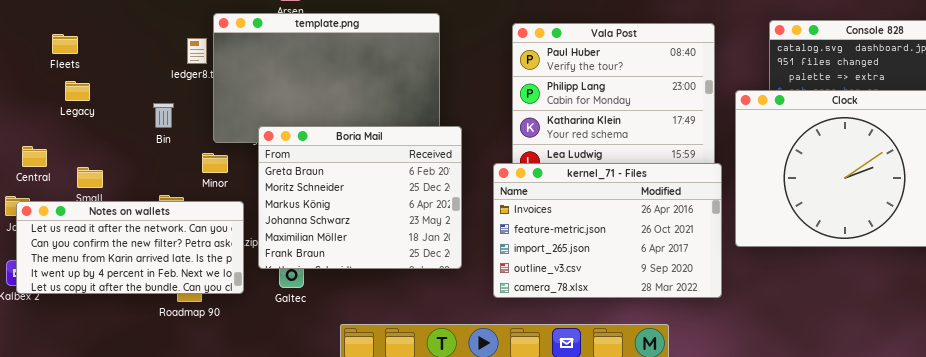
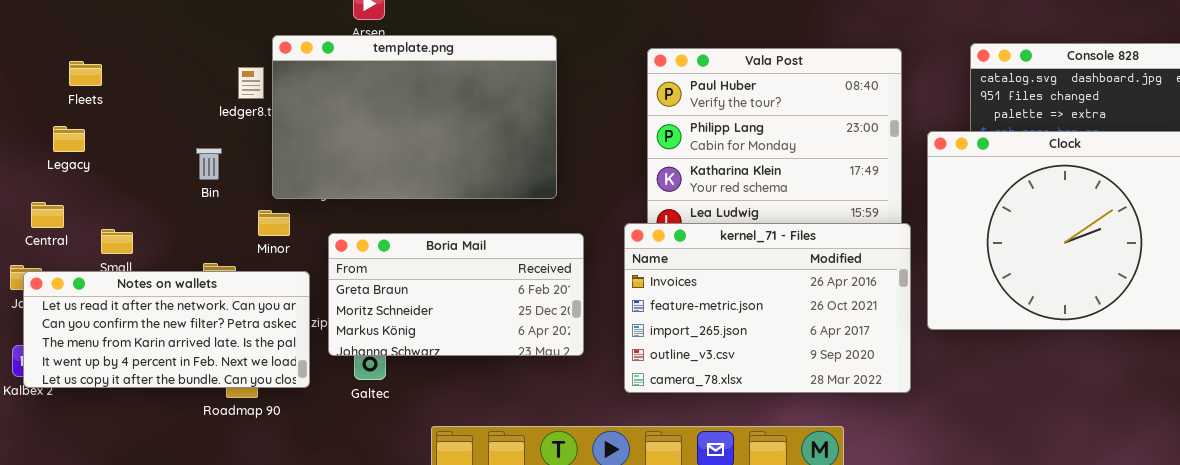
Legacy: [65,81,90,101] -> [53,126,85,152], moved
Boria Mail: [258,126,462,269] -> [328,233,584,356], resized

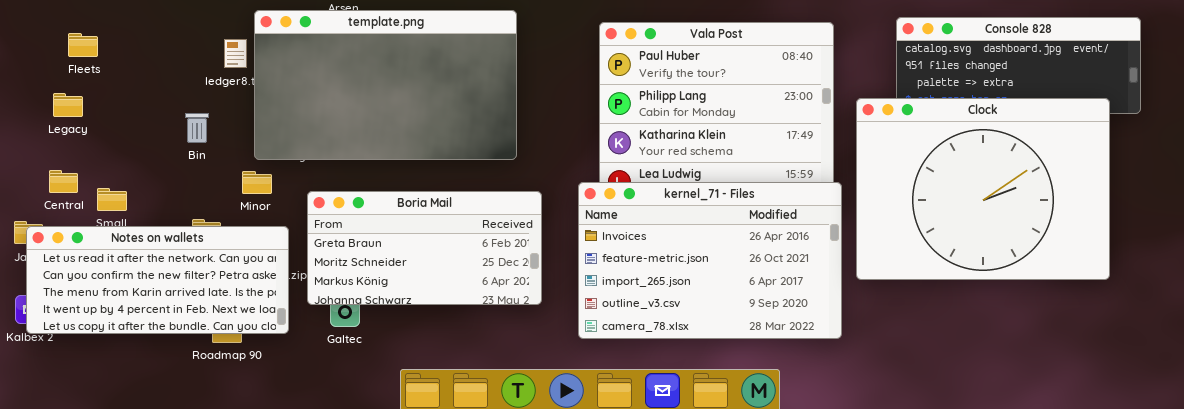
Central: [31,202,64,228] -> [49,170,78,193], moved

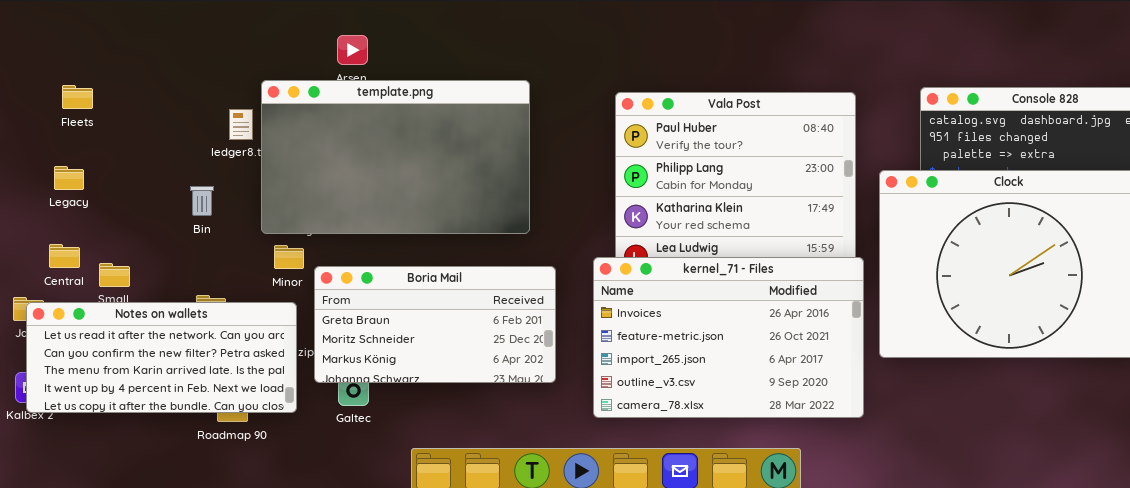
Fleets: [68,33,98,57] -> [62,85,93,109], moved
Minor: [242,171,272,194] -> [274,245,304,269], moved

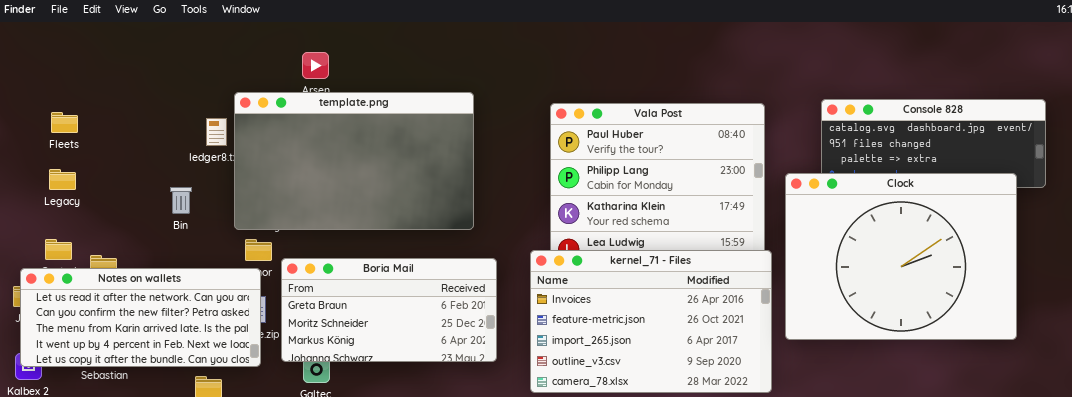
Fleets: [62,85,93,109] -> [51,112,78,133], moved
Notes on wallets: [26,302,297,413] -> [20,268,261,367], moved

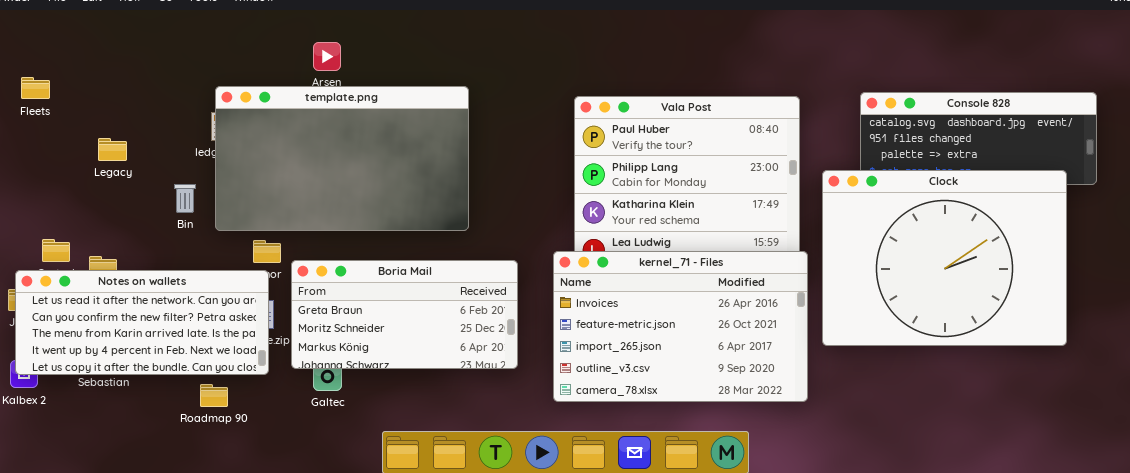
template.png: [234,92,474,230] -> [215,86,469,231], moved
Fleets: [51,112,78,133] -> [21,77,50,99], moved
Legacy: [49,169,76,190] -> [98,138,127,161], moved

